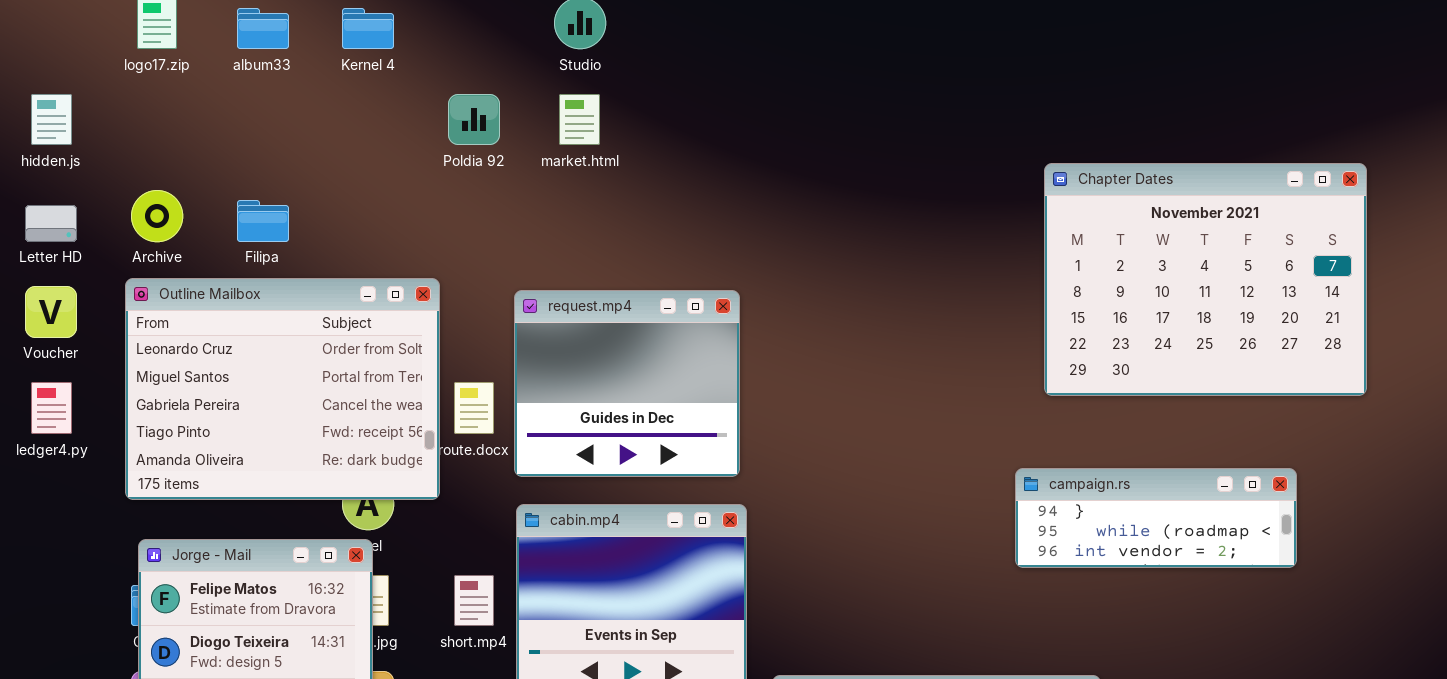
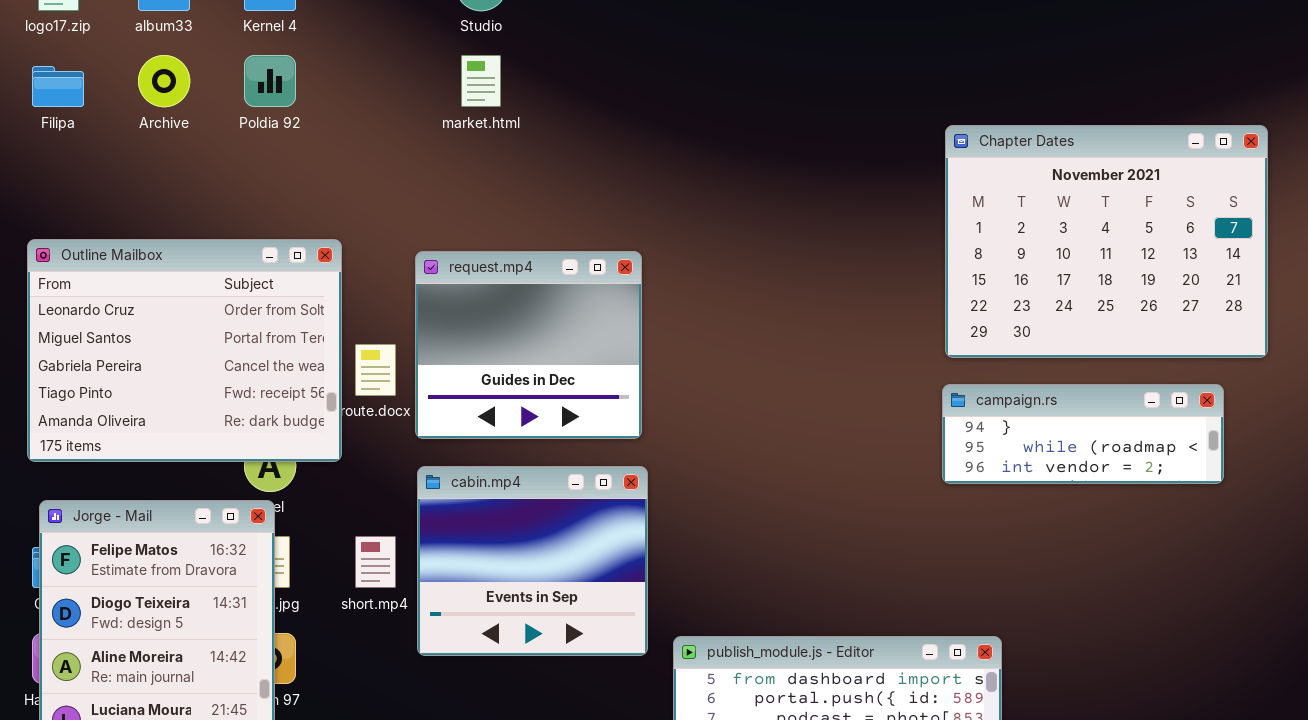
Poldia 92: [448,94,500,145] -> [244,55,296,107], moved
Archive: [131,190,183,242] -> [138,55,190,107], moved
Filipa: [237,200,289,242] -> [32,66,84,107], moved
campaign.rs: [1015,468,1297,568] -> [942,384,1224,484], moved

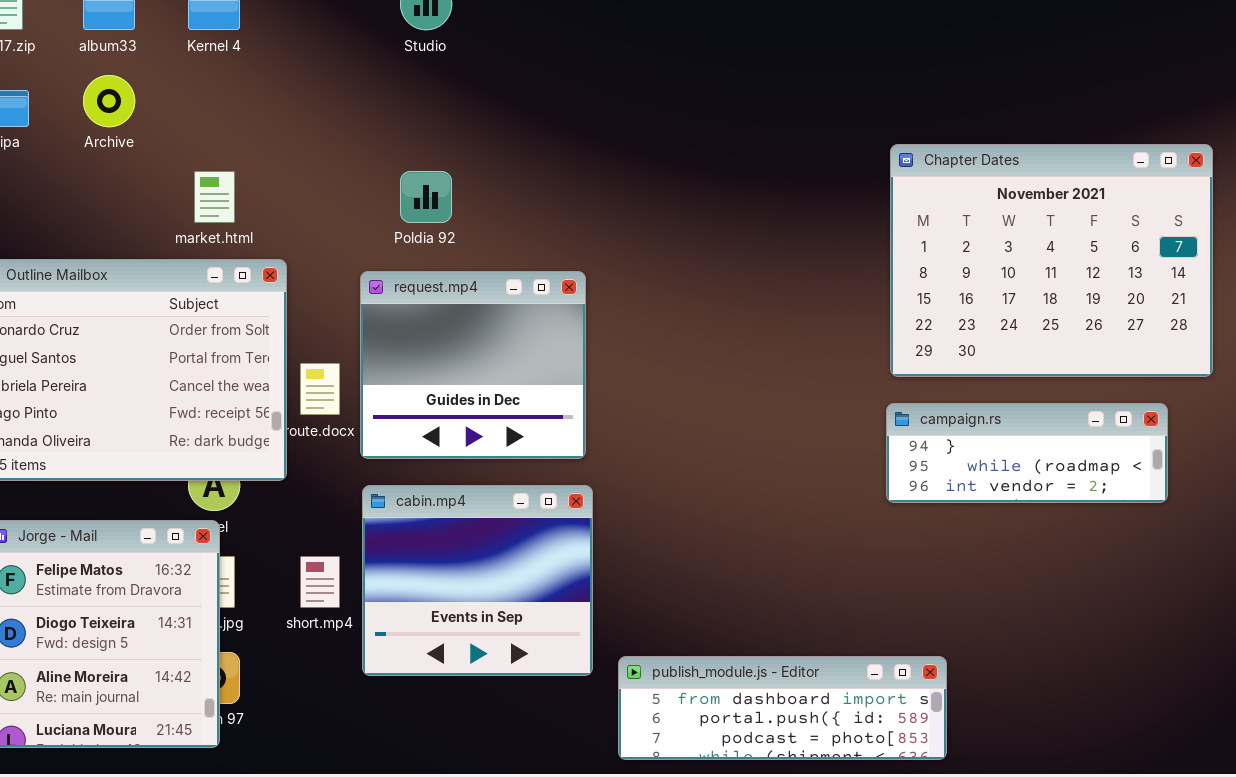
Poldia 92: [244,55,296,107] -> [400,171,452,223], moved
market.html: [461,55,501,107] -> [194,171,235,223], moved

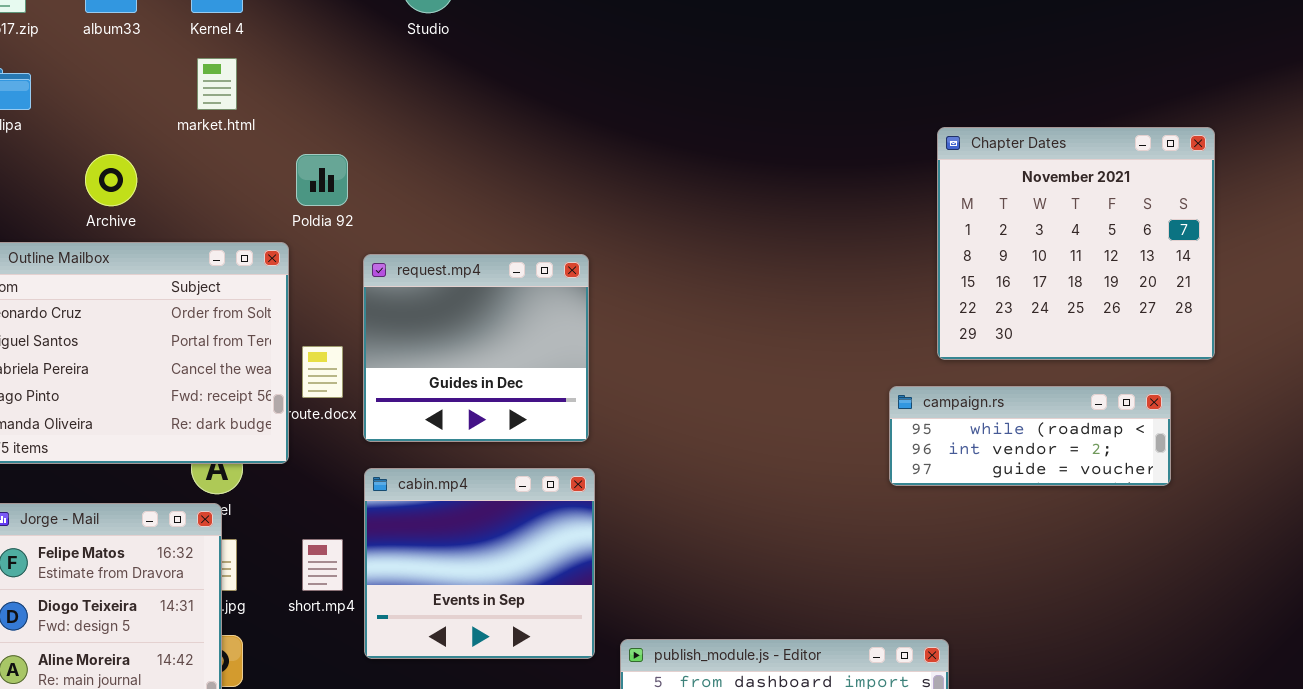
Archive: [83,75,135,127] -> [85,154,137,206], moved
Chapter Dates: [890,144,1213,377] -> [937,127,1215,360], resized
market.html: [194,171,235,223] -> [197,58,237,110], moved
Poldia 92: [400,171,452,223] -> [296,154,348,206], moved
campaign.rs: [886,403,1168,503] -> [889,386,1171,486], scrolled down 1 row

